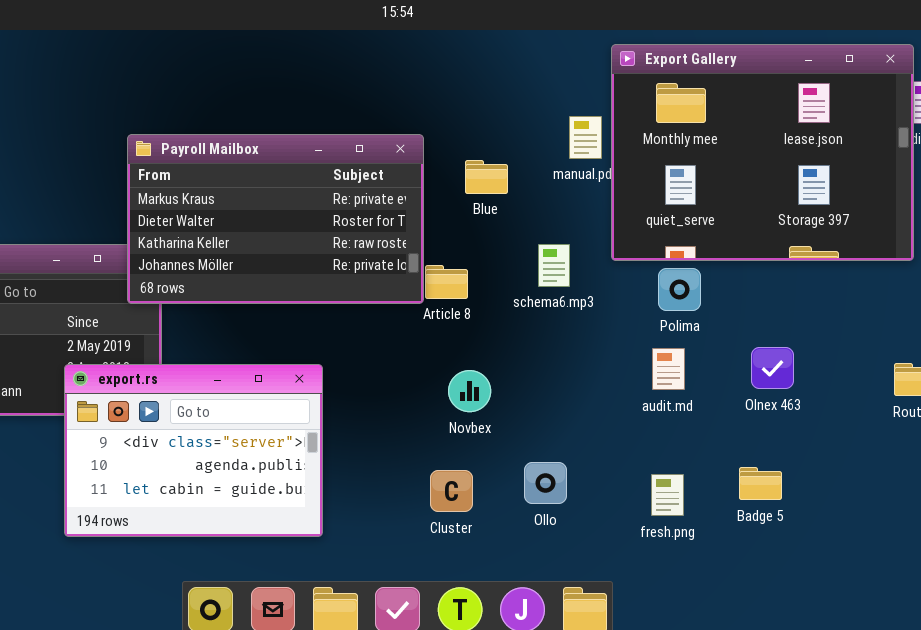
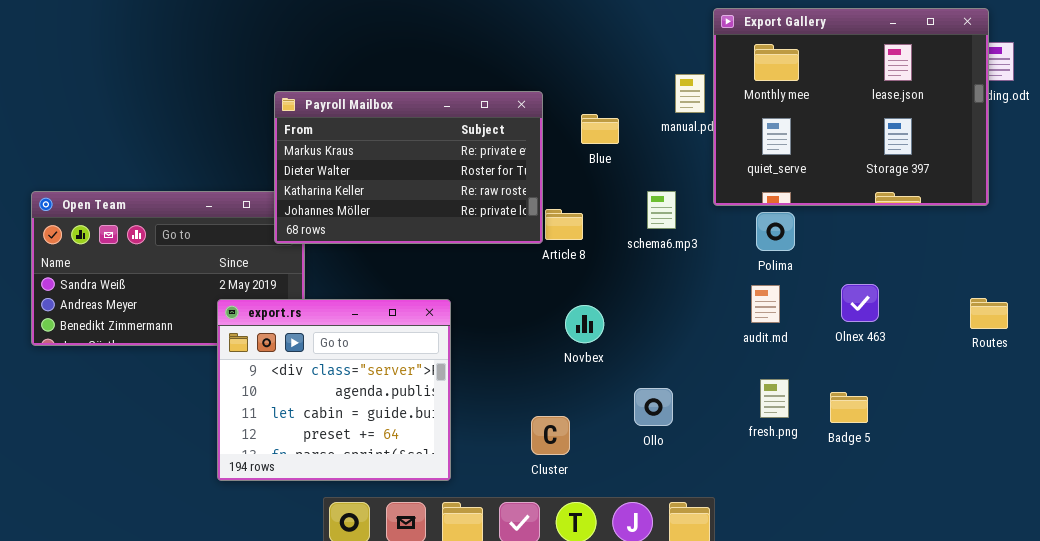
export.rs: [64,364,323,537] -> [217,299,451,481], resized
Cluster: [430,470,473,512] -> [531,416,570,455], moved
fresh.png: [651,474,684,516] -> [760,379,789,418], moved

